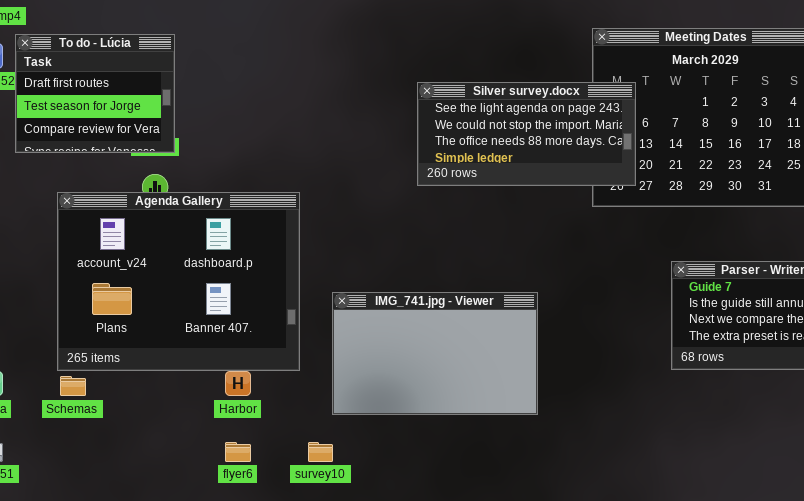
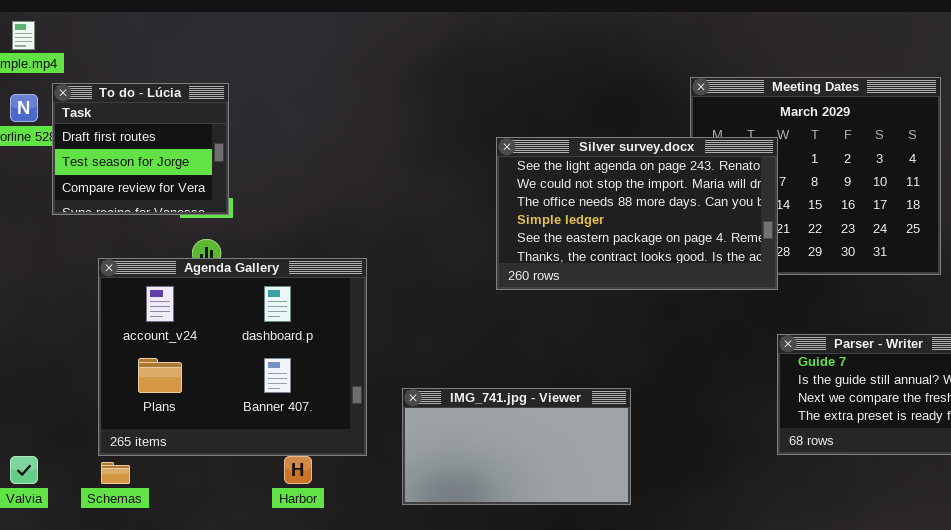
Silver survey.docx: [417,82,636,186] -> [496,137,778,290], resized
IMG_741.jpg - Viewer: [332,292,538,415] -> [402,388,631,505], resized

